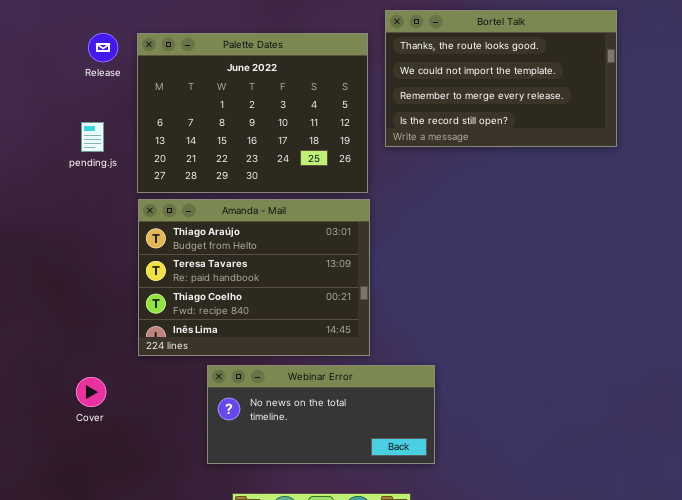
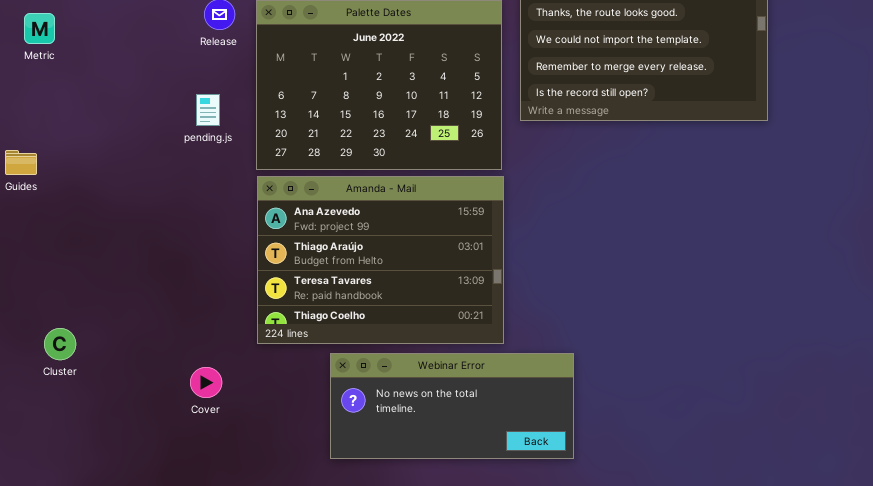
Amanda - Mail: [138,199,370,356] -> [257,176,504,344], scrolled up 1 row

